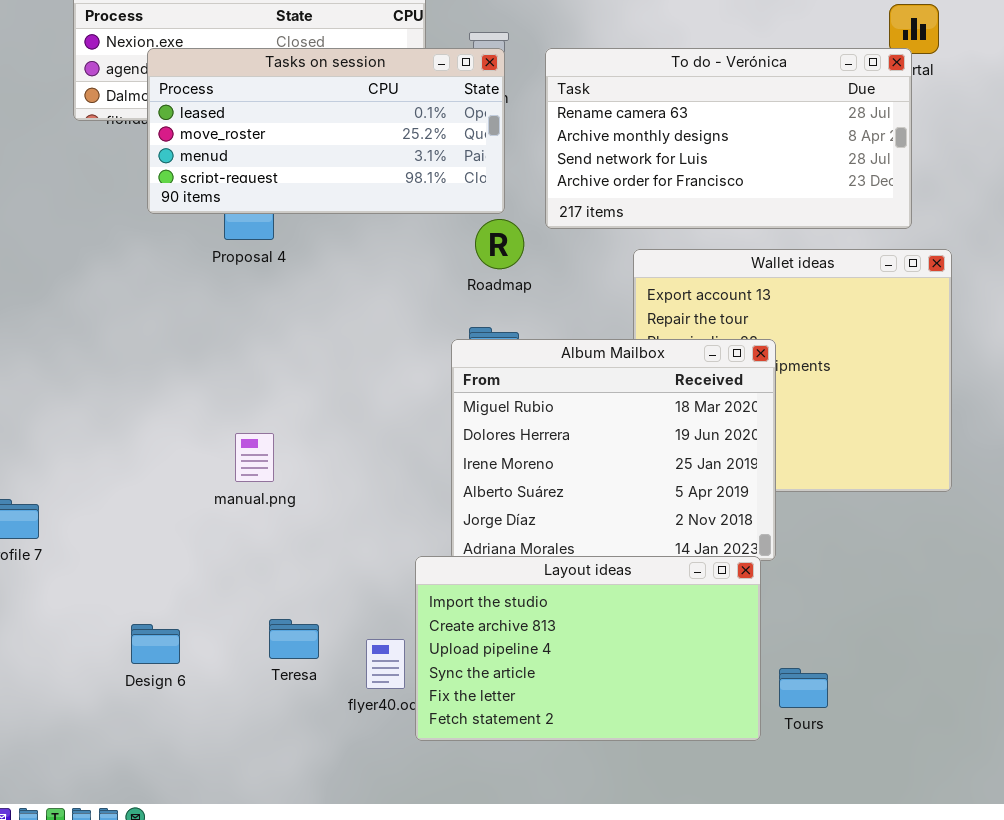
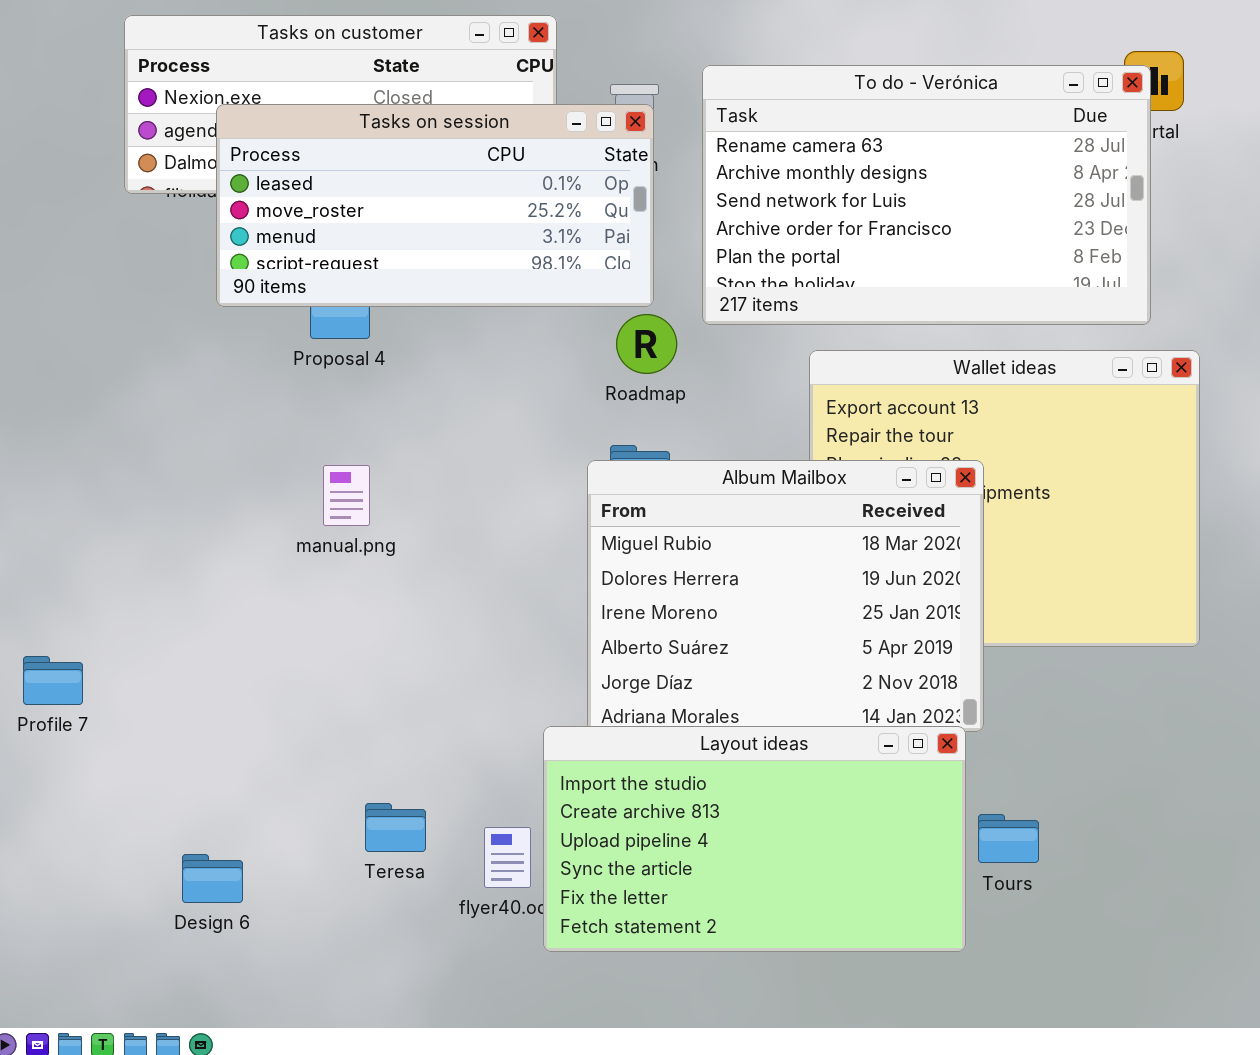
To do - Verónica: [545,48,912,229] -> [702,65,1151,325], resized
manual.png: [235,433,274,482] -> [323,465,370,526], moved
Design 6: [131,624,180,664] -> [182,854,243,903], moved
Tours: [779,668,828,708] -> [978,814,1039,863], moved

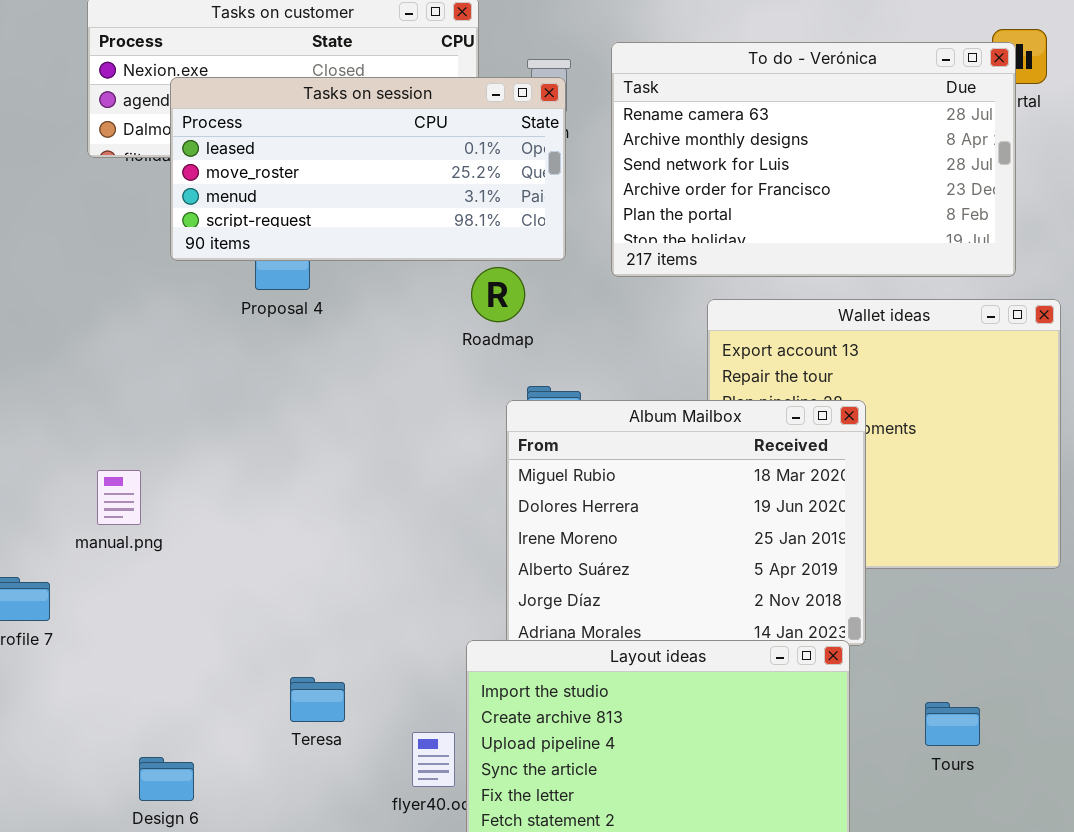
Roadmap: [616,314,677,374] -> [471,267,525,322], moved
manual.png: [323,465,370,526] -> [97,470,141,525], moved
Teresa: [365,803,426,852] -> [290,677,345,722], moved
Tours: [978,814,1039,863] -> [925,702,980,746], moved

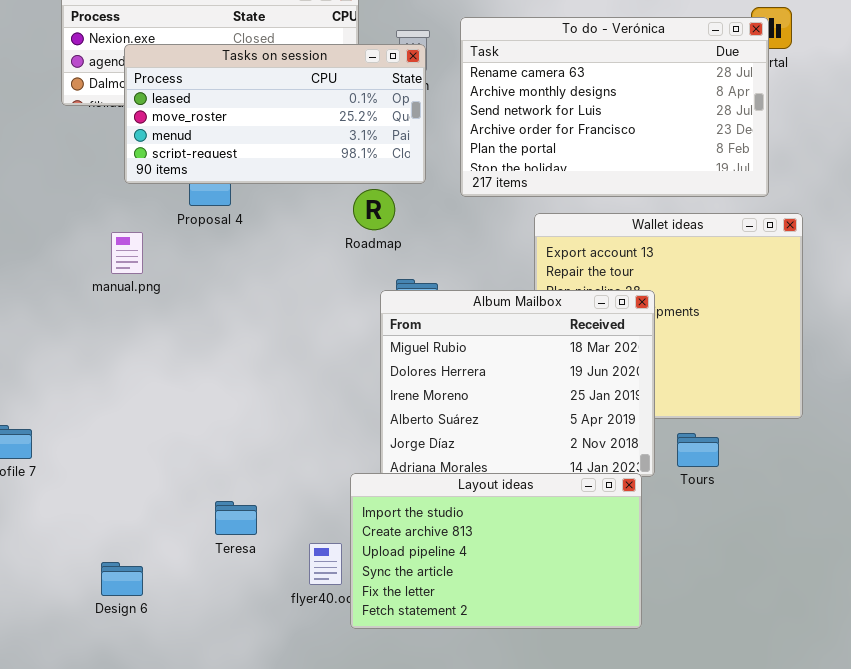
manual.png: [97,470,141,525] -> [111,232,143,274], moved
Tours: [925,702,980,746] -> [677,433,719,467], moved

